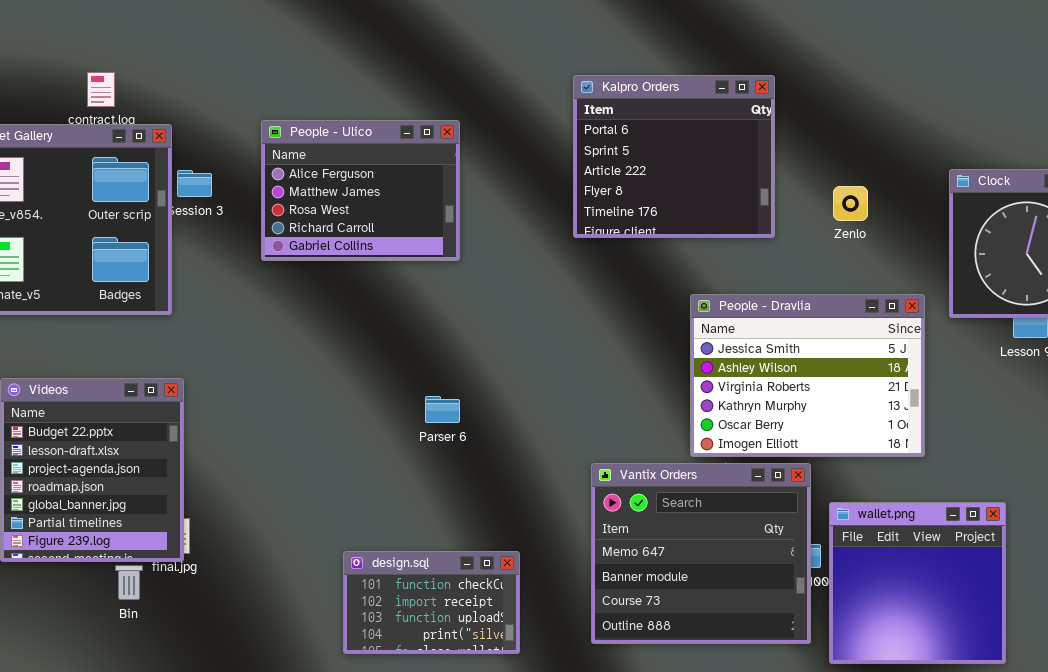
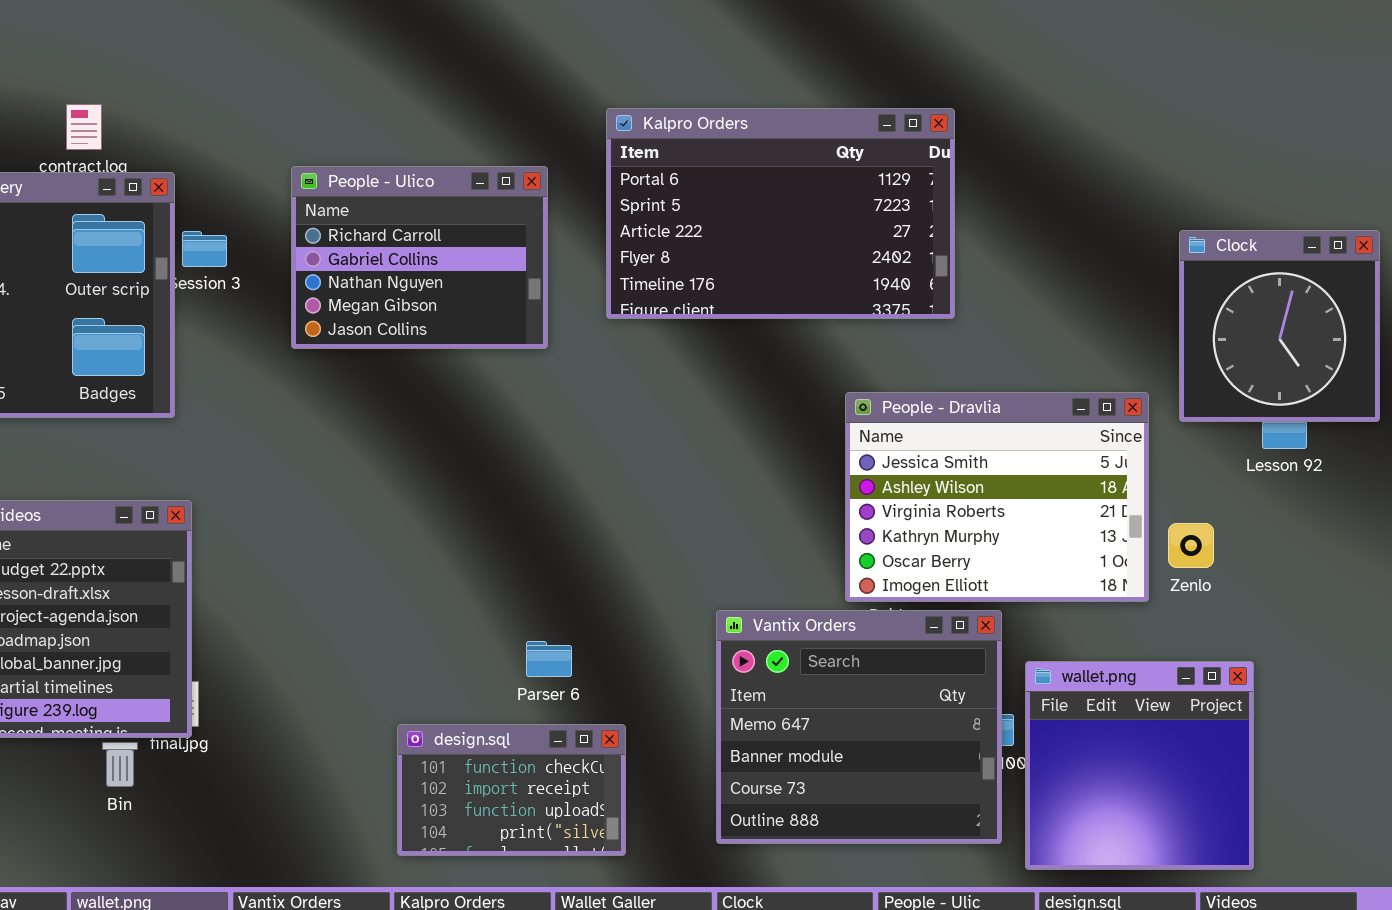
Kalpro Orders: [573,75,775,238] -> [606,108,955,319], resized
People - Ulico: [261,120,460,261] -> [291,166,548,349], scrolled down 3 rows
Zenlo: [833,186,868,221] -> [1168,523,1214,568], moved
Parser 6: [425,396,460,423] -> [526,641,572,677], moved

